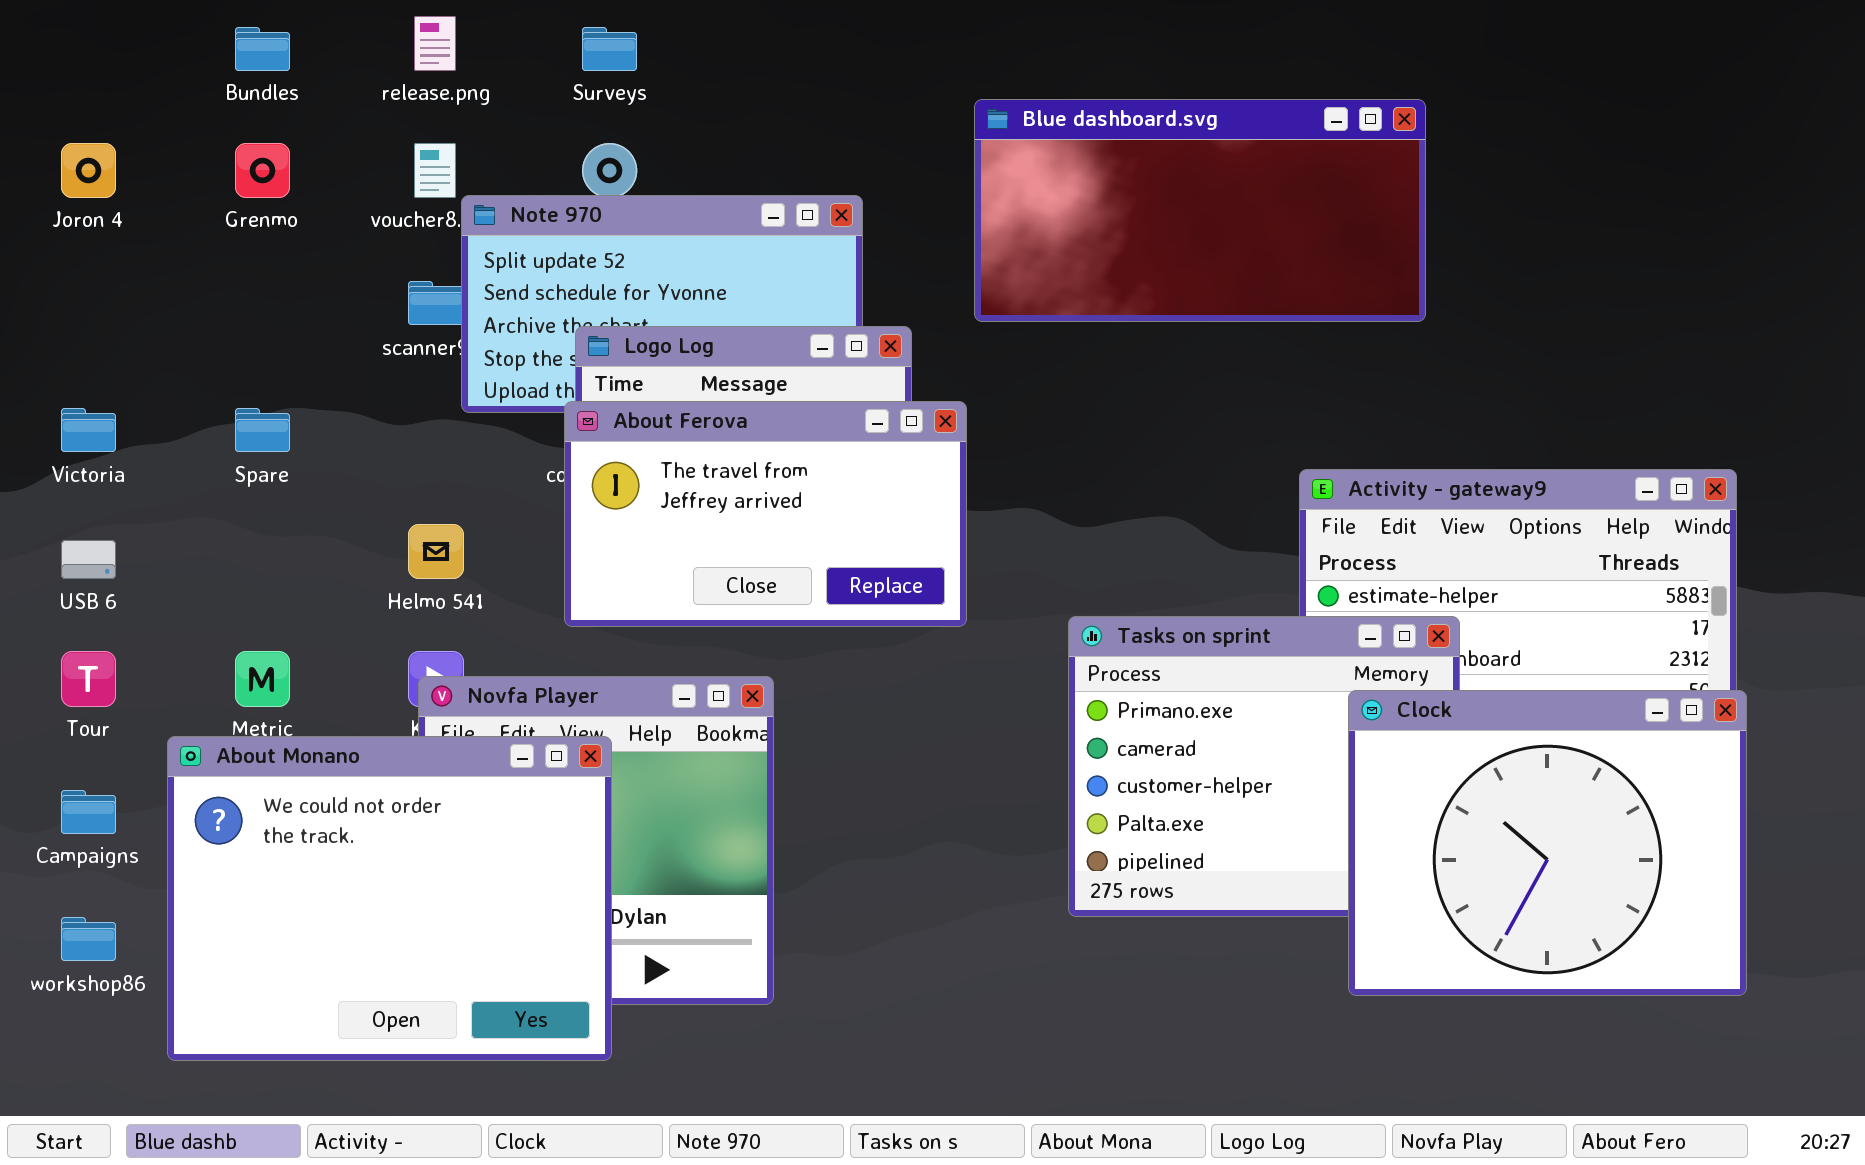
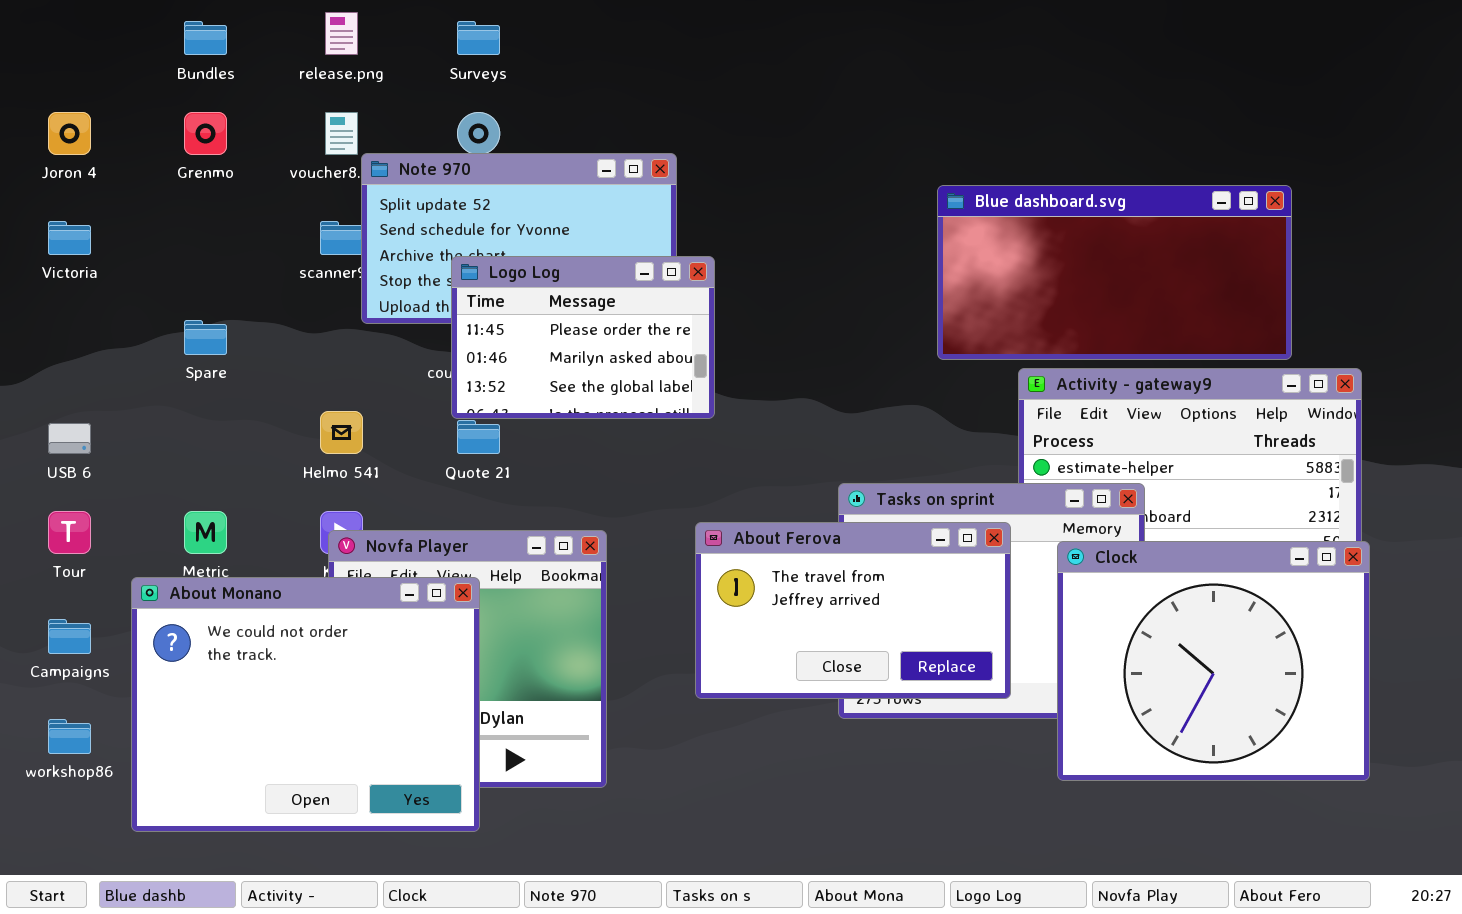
Blue dashboard.svg: [974,99,1426,322] -> [937,185,1292,360], moved
About Ferova: [564,401,967,627] -> [695,522,1011,699], moved
Victoria: [61,408,116,452] -> [48,221,91,255], moved

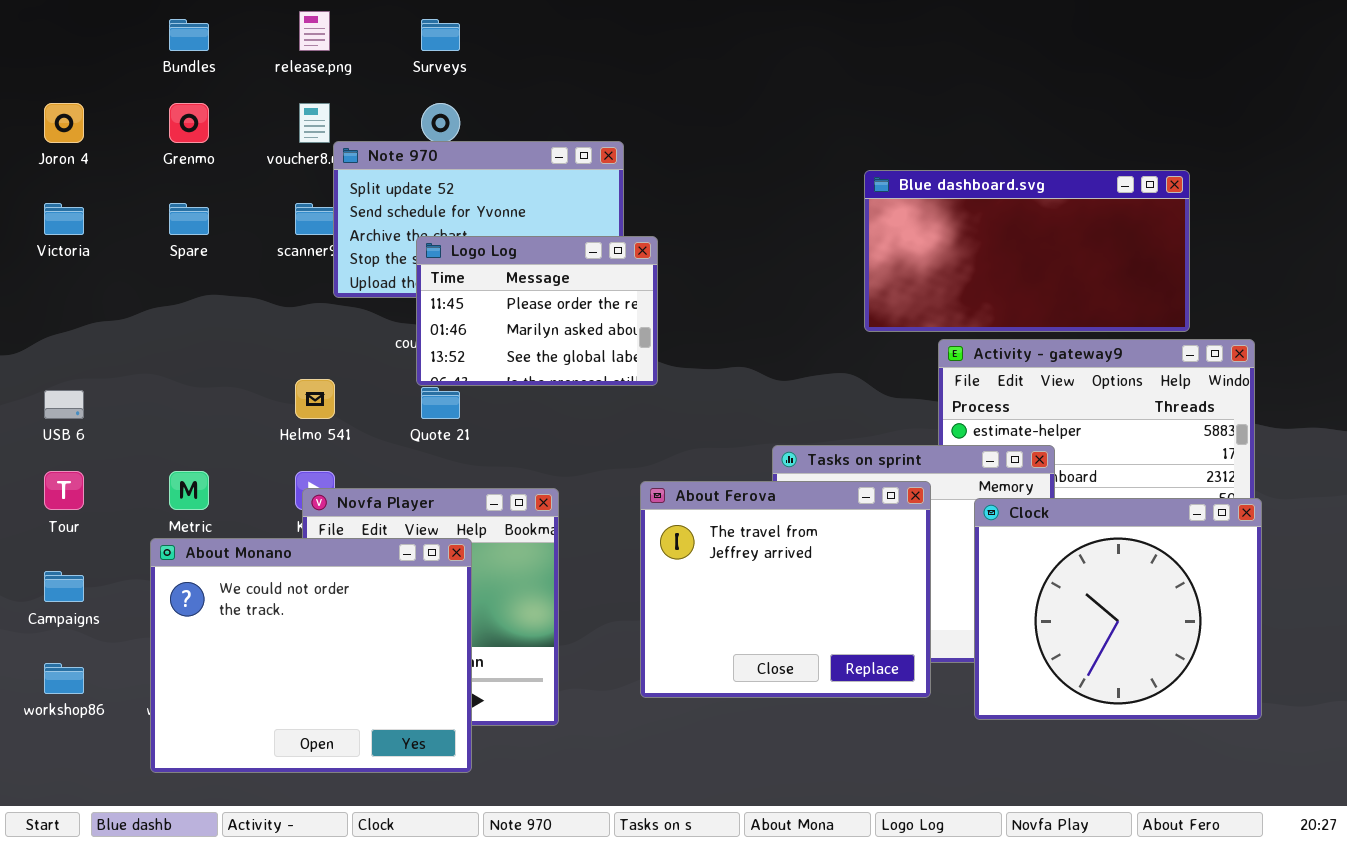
Spare: [184,320,227,355] -> [169,203,209,235], moved
About Ferova: [695,522,1011,699] -> [640,481,931,698], resized
About Monano: [131,577,480,832] -> [150,538,472,773], moved

